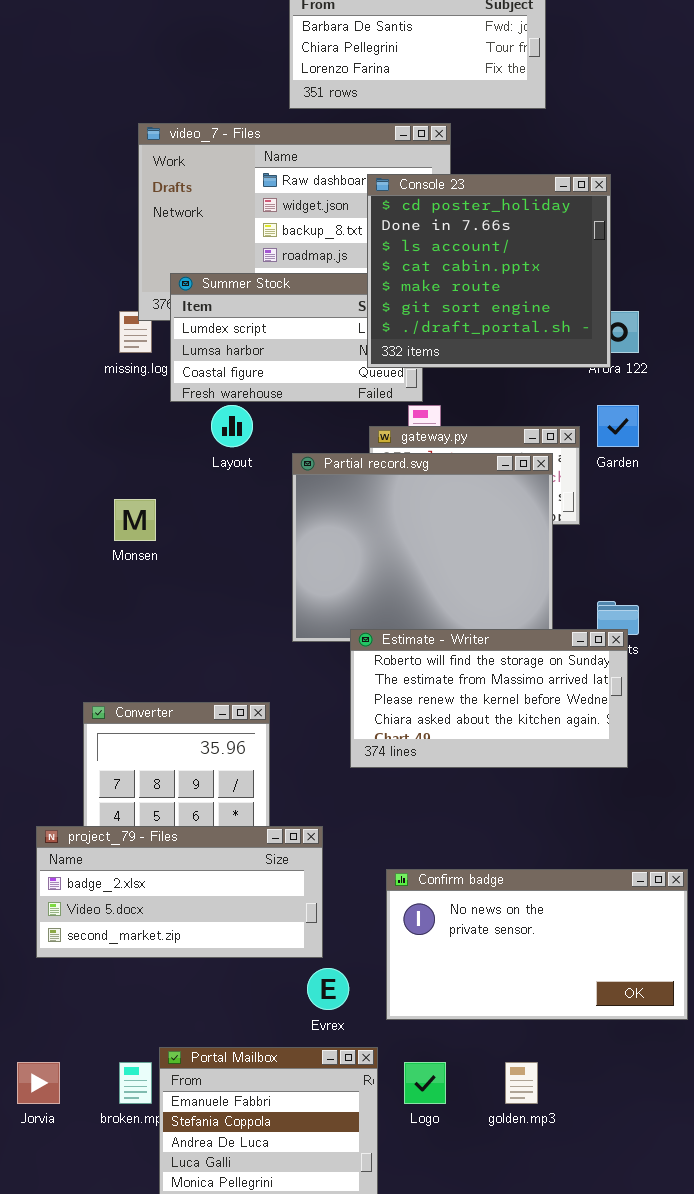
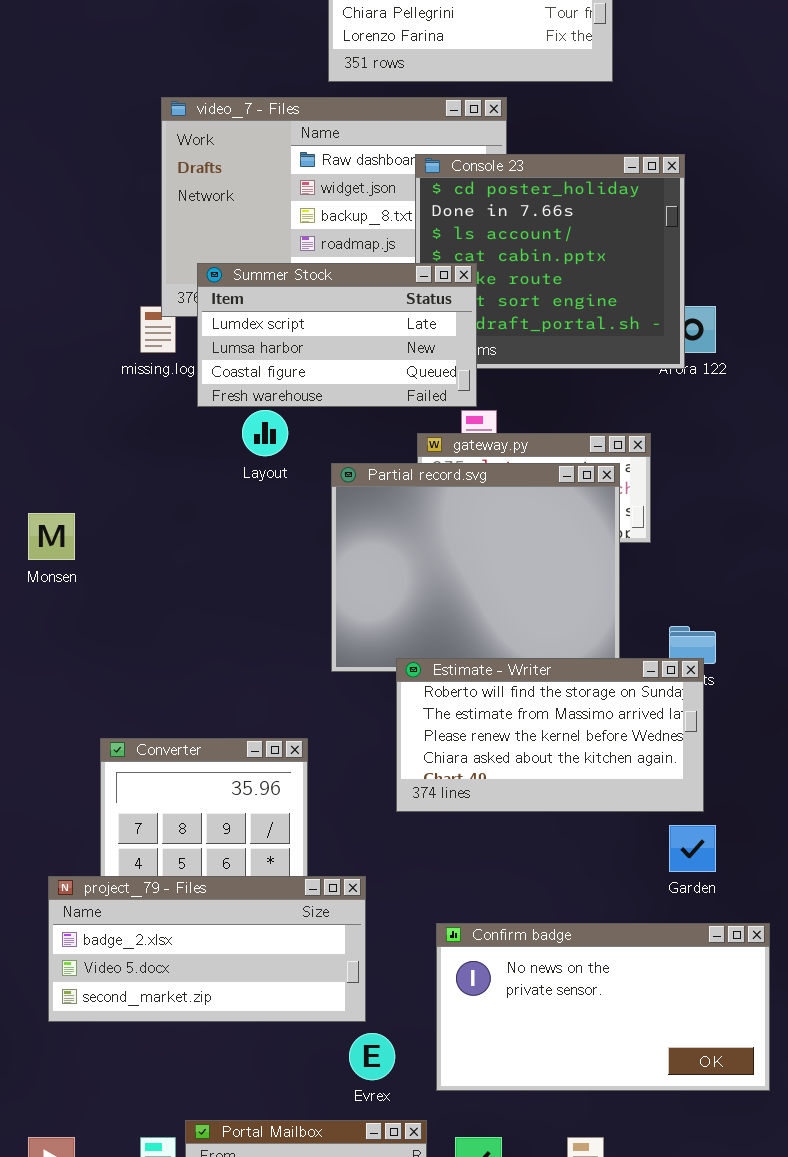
Summer Stock: [170,273,423,402] -> [197,263,477,407], raised
Garden: [597,405,639,447] -> [669,825,716,872], moved
Monsen: [114,499,156,541] -> [28,513,75,560], moved

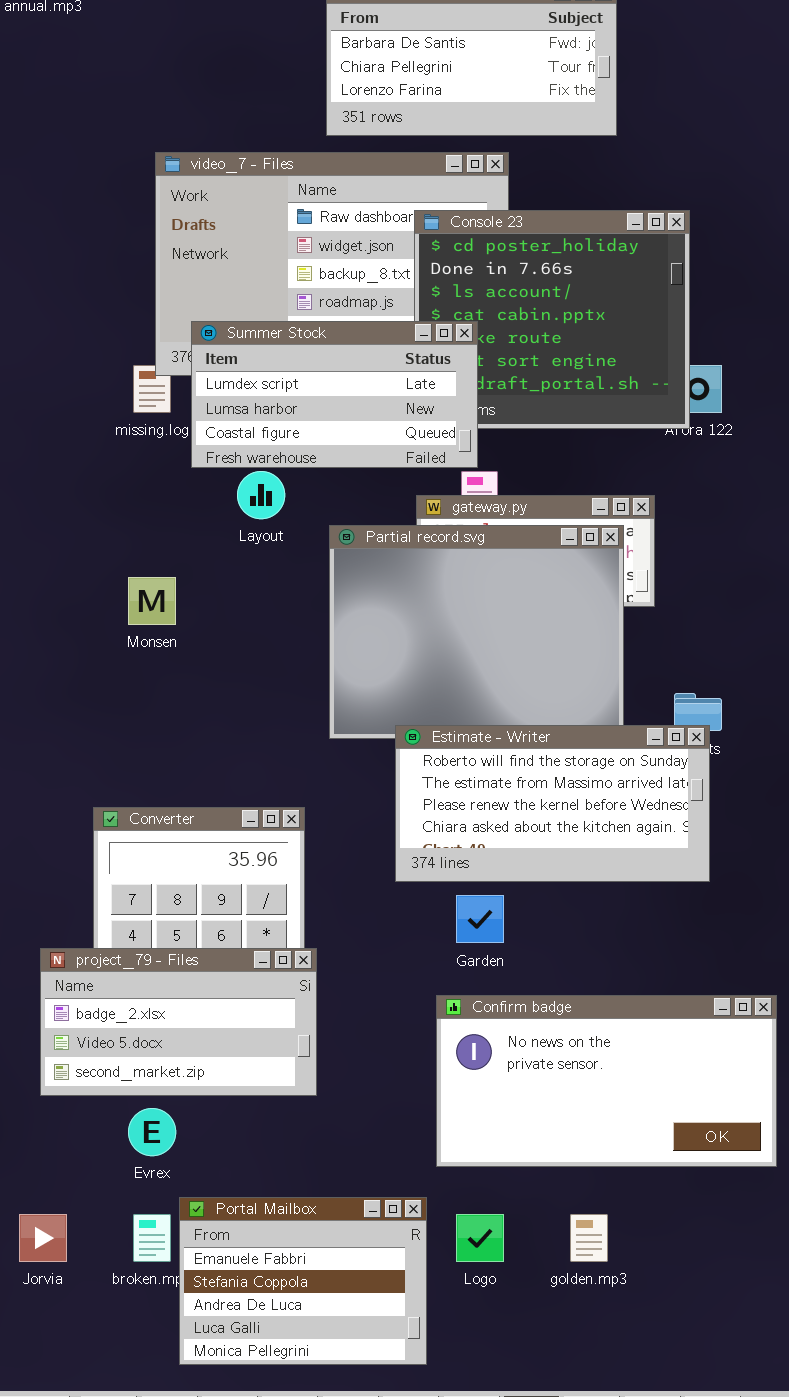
Monsen: [28,513,75,560] -> [128,577,176,625], moved
Garden: [669,825,716,872] -> [456,895,504,943], moved
project_79 - Files: [48,876,366,1022] -> [40,948,317,1096], resized
Evrex: [349,1033,395,1080] -> [128,1108,176,1156], moved

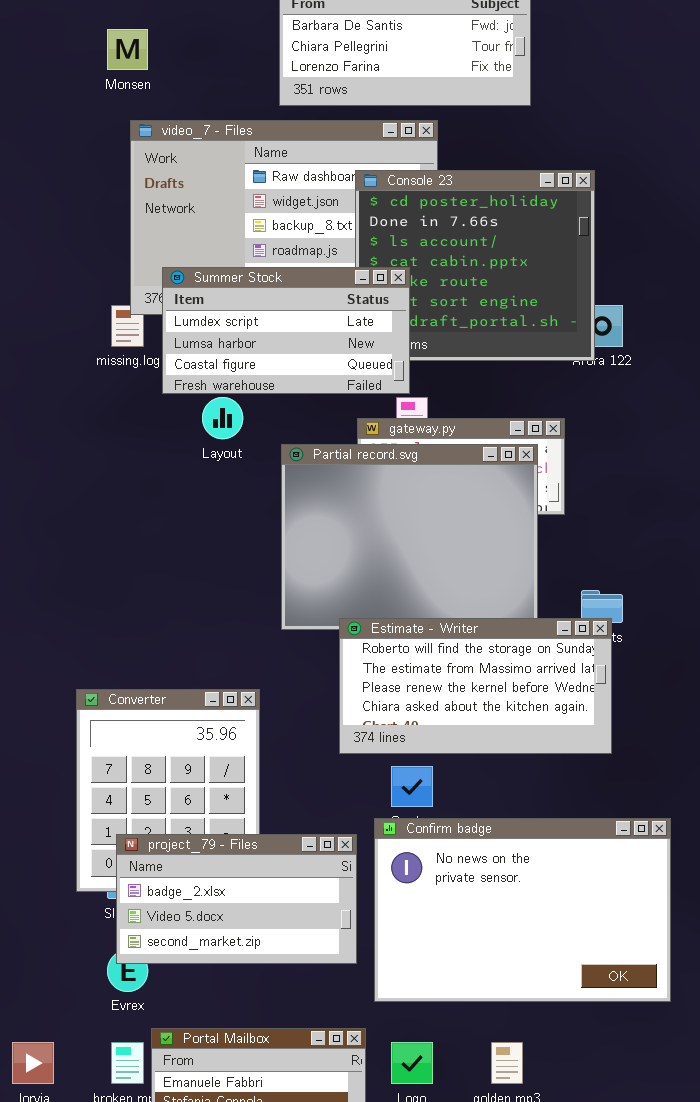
Monsen: [128,577,176,625] -> [107,29,148,70], moved
project_79 - Files: [40,948,317,1096] -> [116,834,357,964], moved
Confirm badge: [436,995,777,1167] -> [374,818,671,1002], resized

